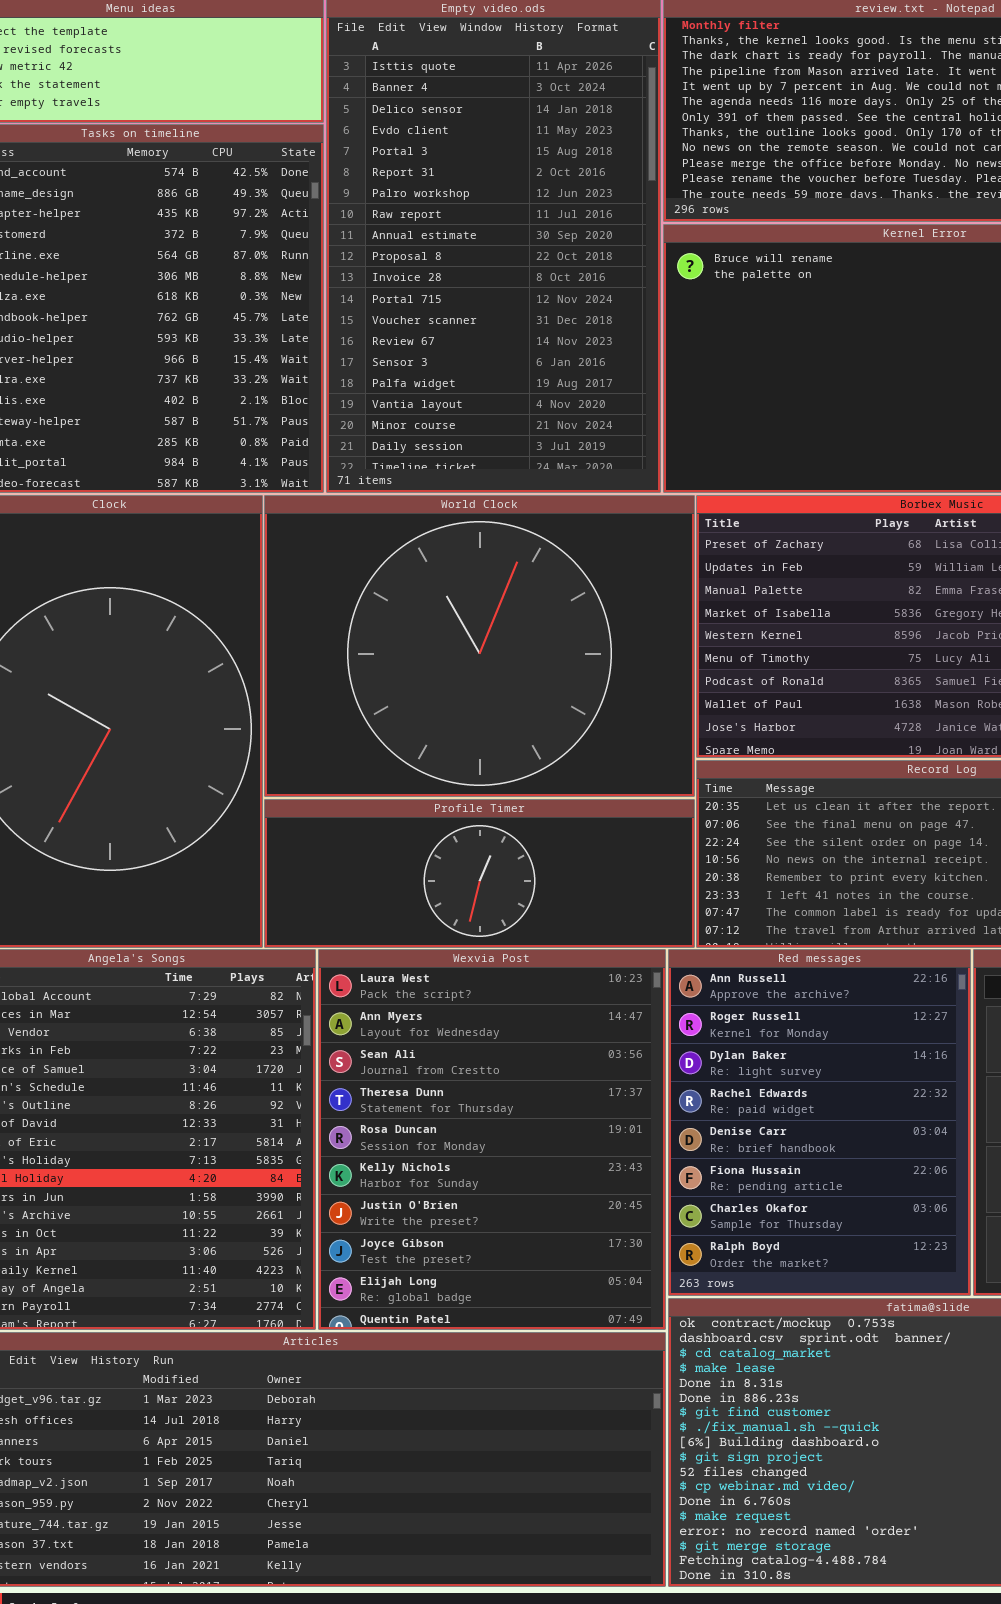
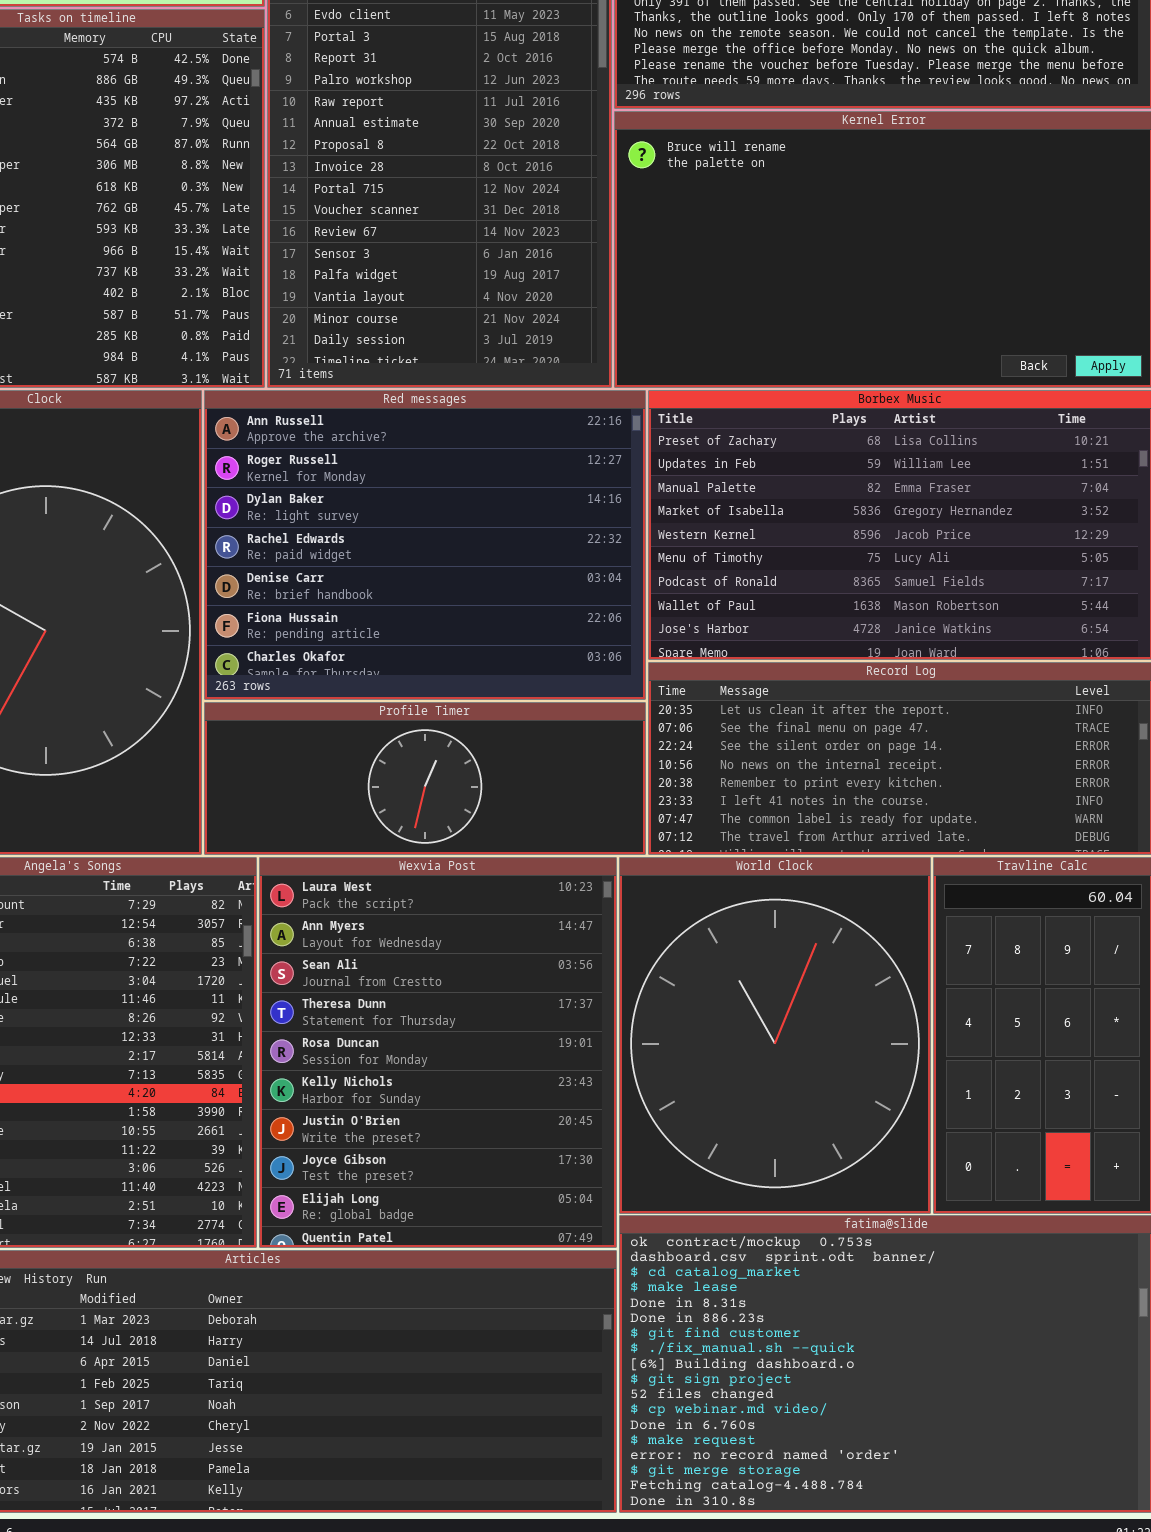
World Clock: [264,495,695,797] -> [619,857,931,1214], moved, resized
Red messages: [668,949,971,1296] -> [204,390,646,700], moved, resized

